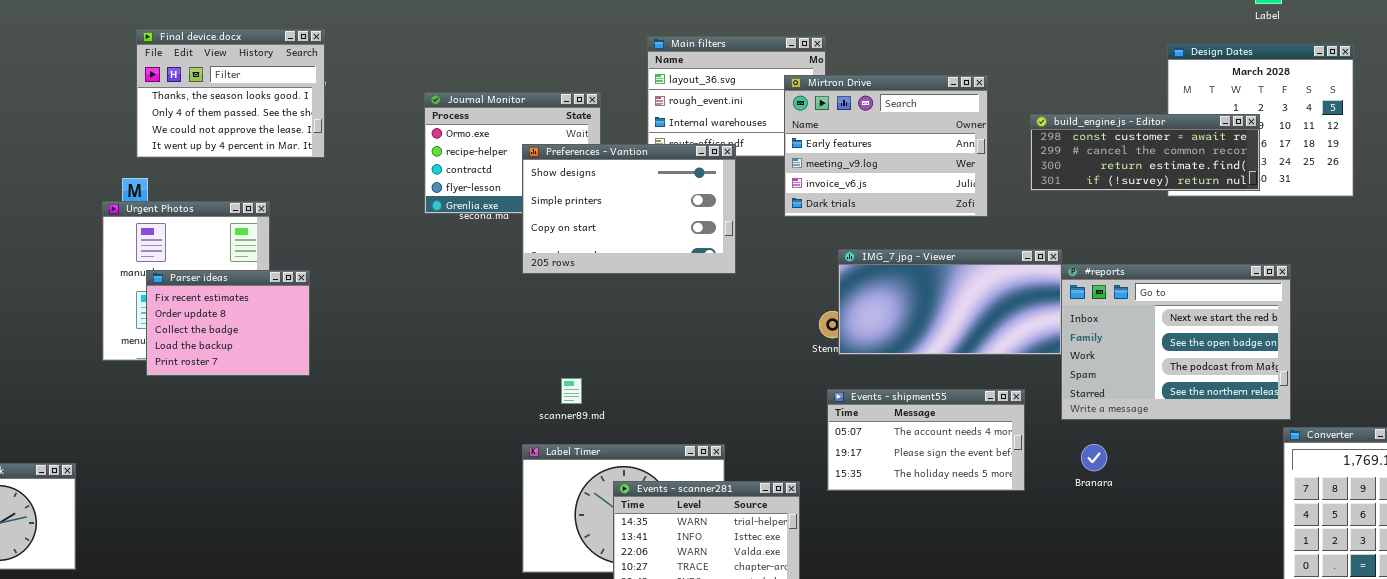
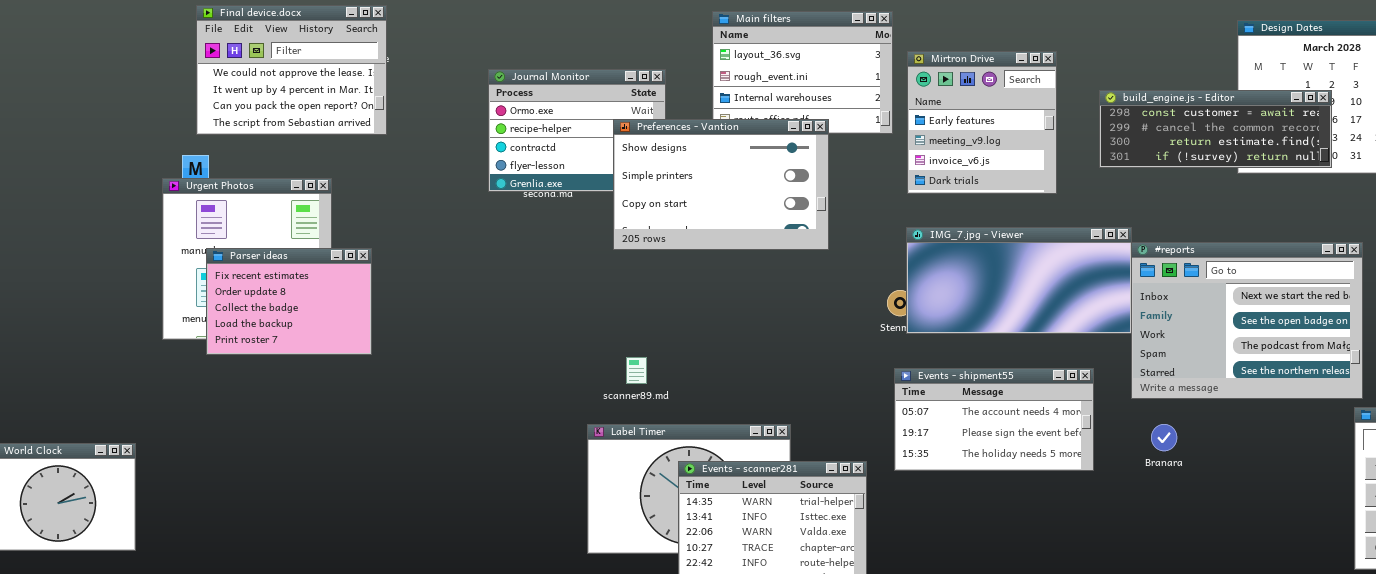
Final device.docx: [136,29,325,158] -> [196,5,387,135], scrolled down 2 rows
Mirtron Drive: [784,75,988,217] -> [907,51,1057,194], resized
Preferences - Vantion: [522,144,736,274] -> [613,119,829,250], moved

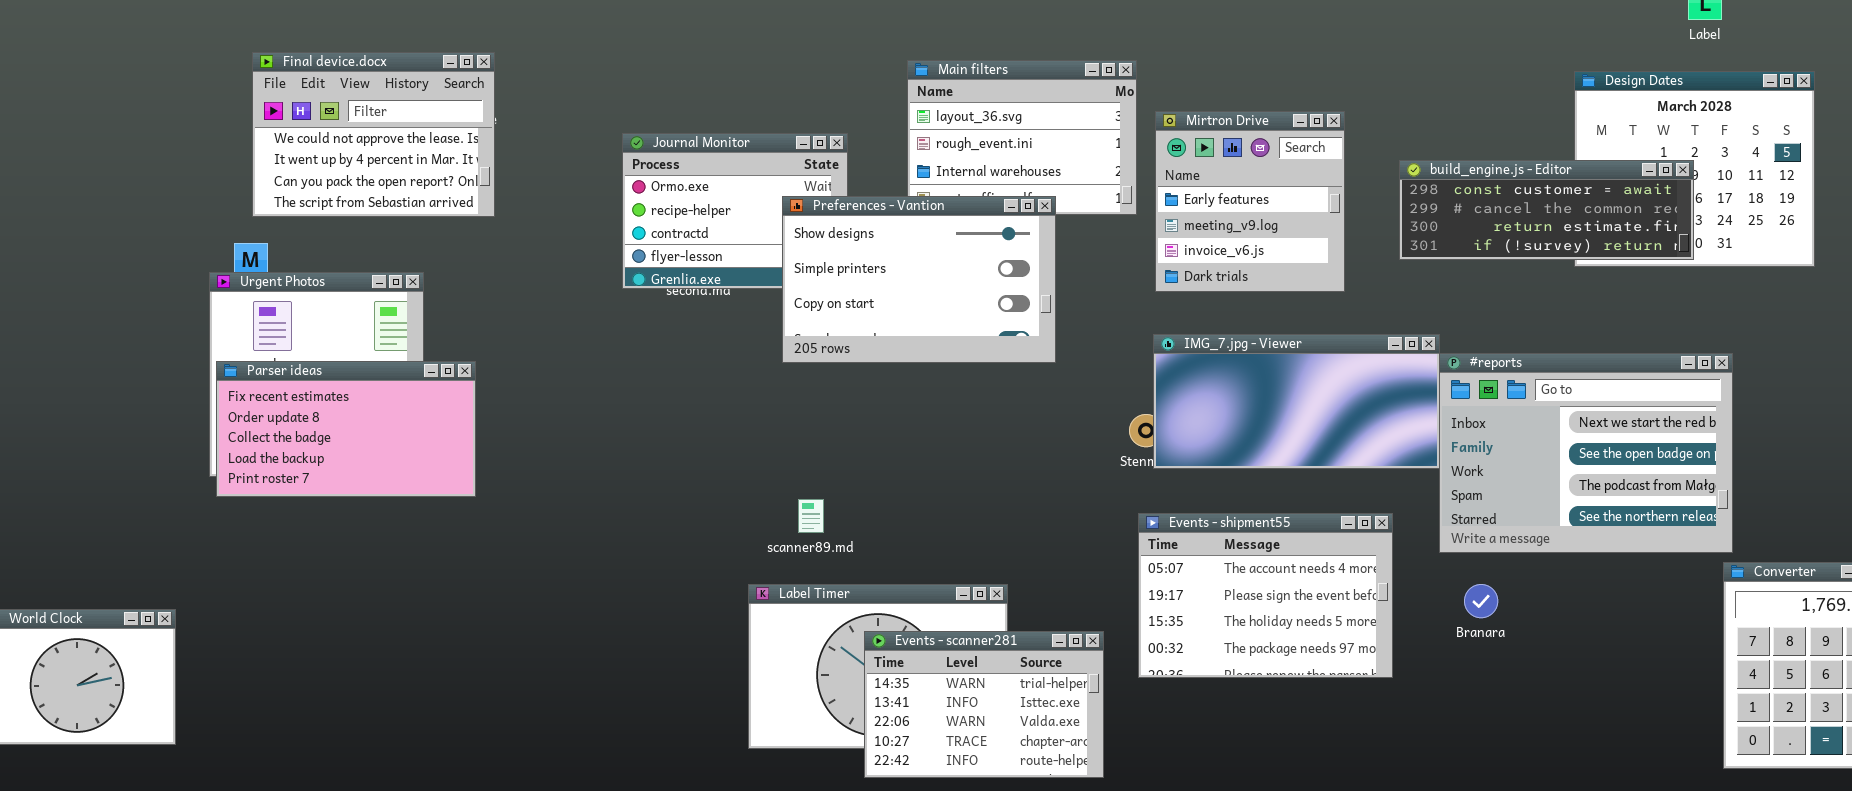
Parser ideas: [206,248,372,355] -> [216,361,476,497], resized
Events - shipment55: [894,368,1094,471] -> [1138,513,1393,678], resized

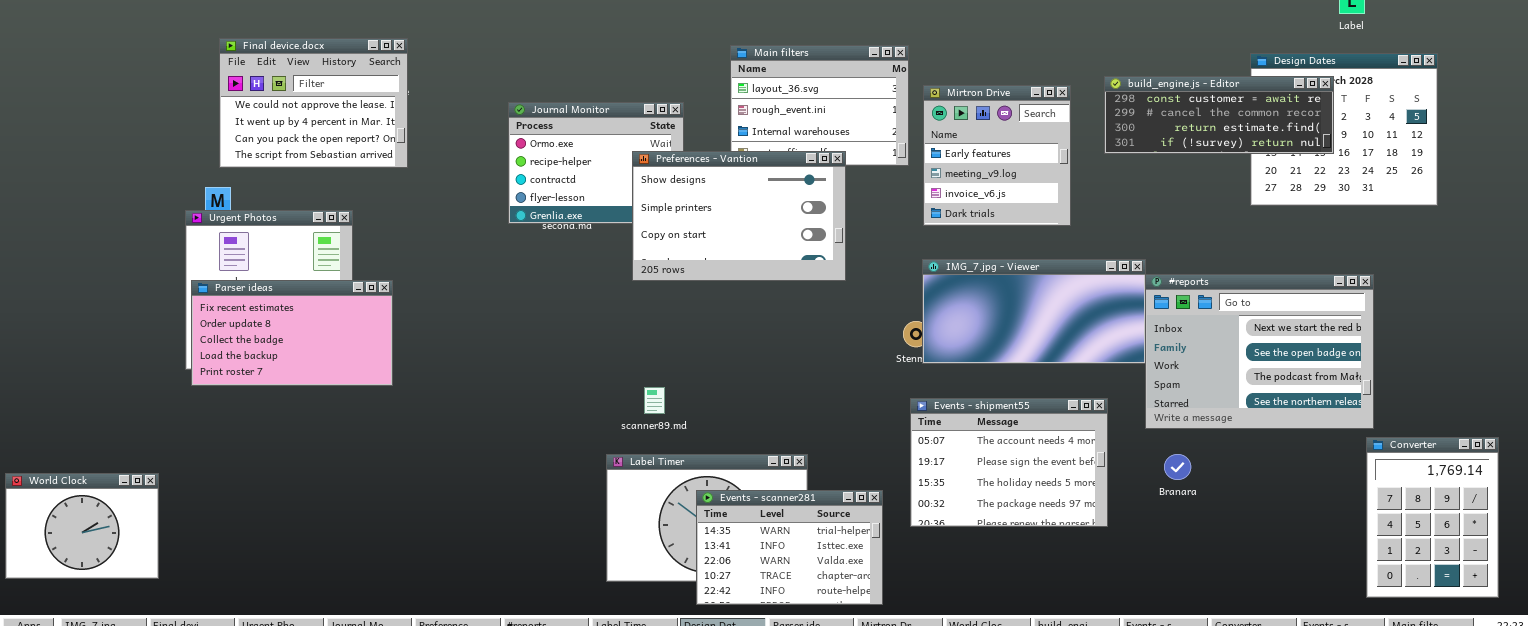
build_engine.js - Editor: [1399,160,1694,260] -> [1104,76,1334,154], moved

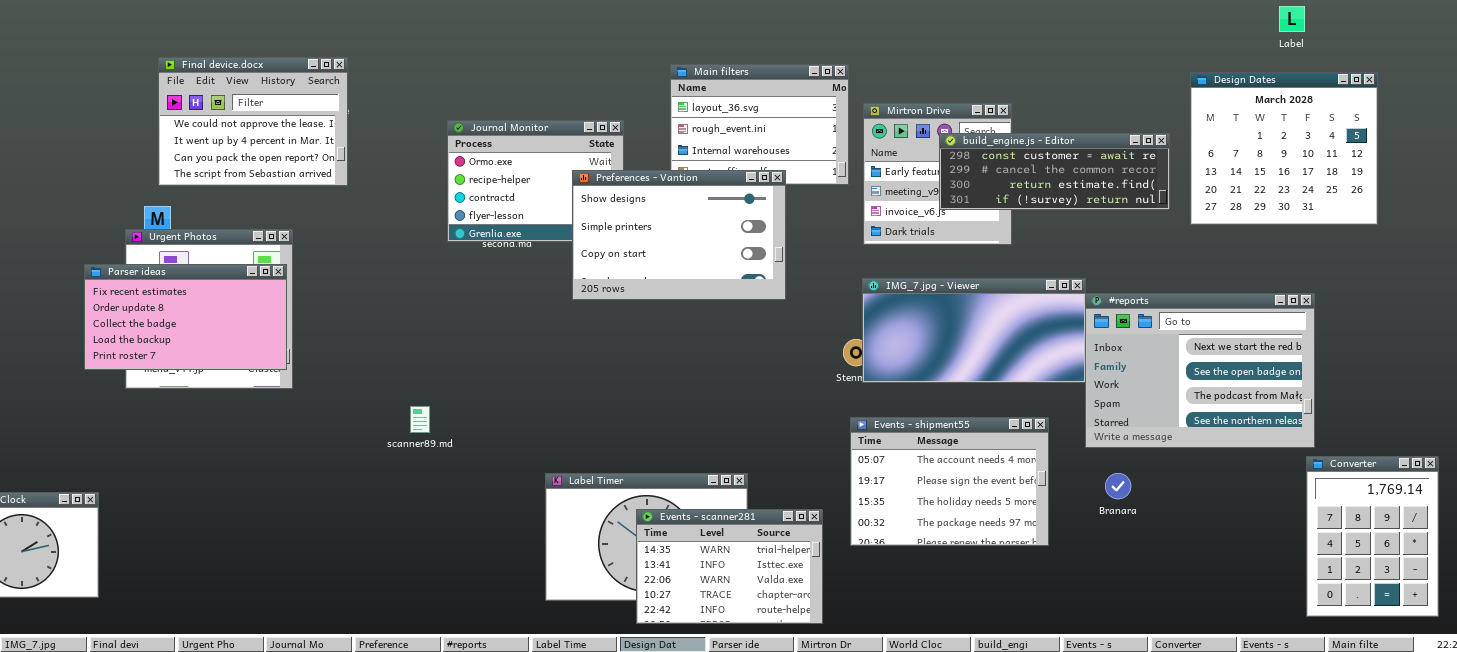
build_engine.js - Editor: [1104,76,1334,154] -> [939,133,1170,210], moved
Parser ideas: [191,280,393,386] -> [84,264,287,370], moved
scanner89.md: [644,387,665,414] -> [410,406,430,433], moved

